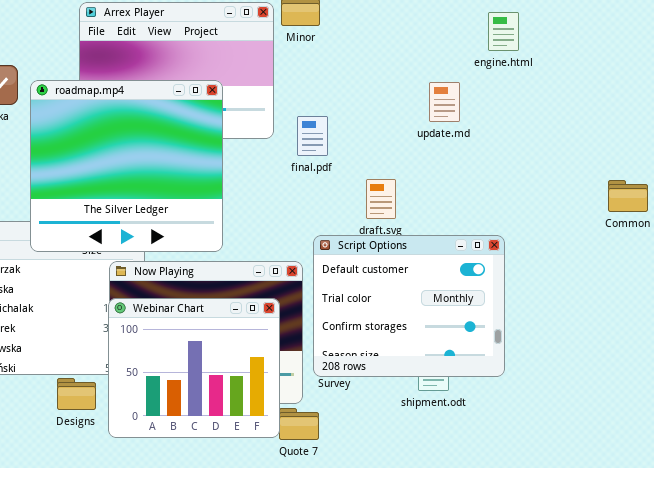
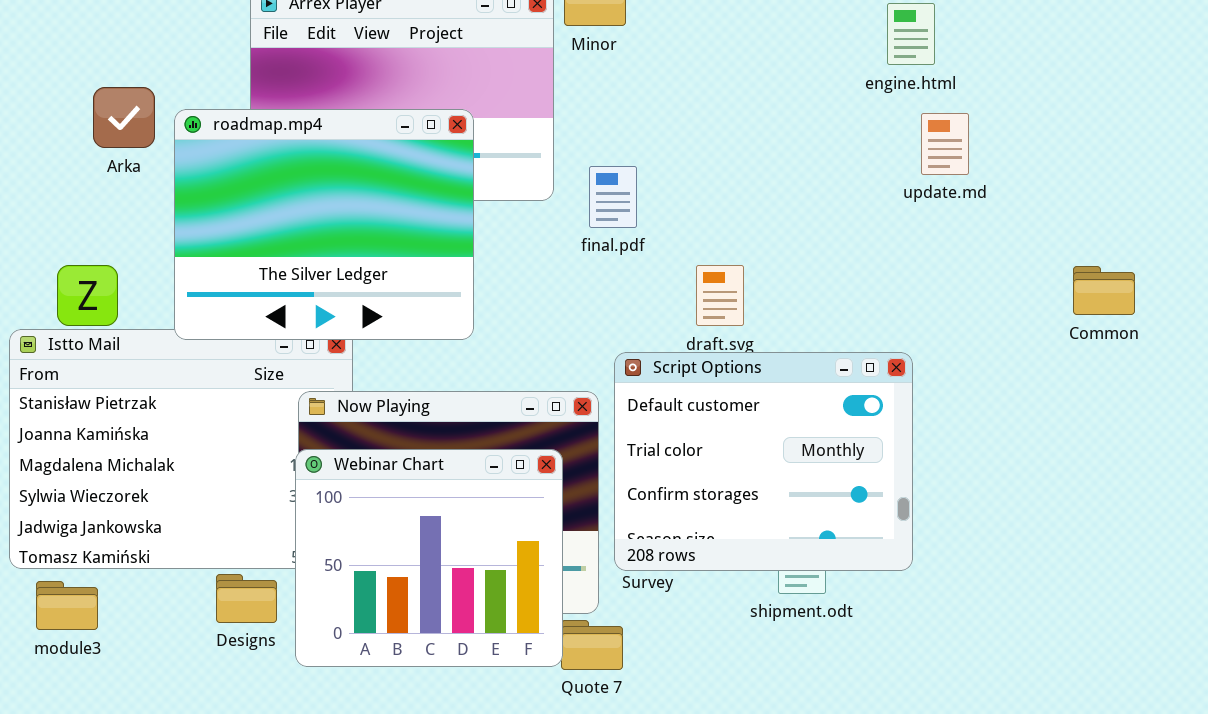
roadmap.mp4: [30,80,223,252] -> [174,109,474,340], resized
update.md: [429,82,460,122] -> [921,113,969,175], moved

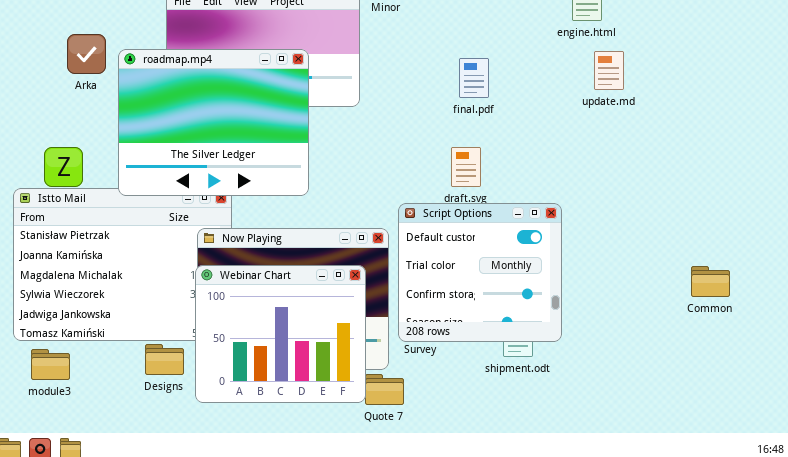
final.pdf: [589,166,637,228] -> [459,58,489,98], moved
Common: [1073,266,1135,315] -> [691,266,730,297], moved
Script Options: [614,352,913,571] -> [398,203,562,342], resized

